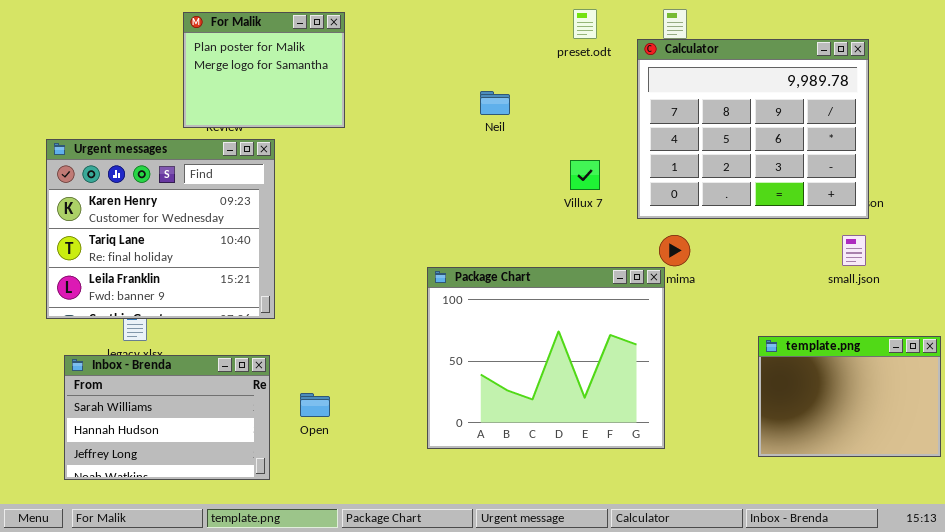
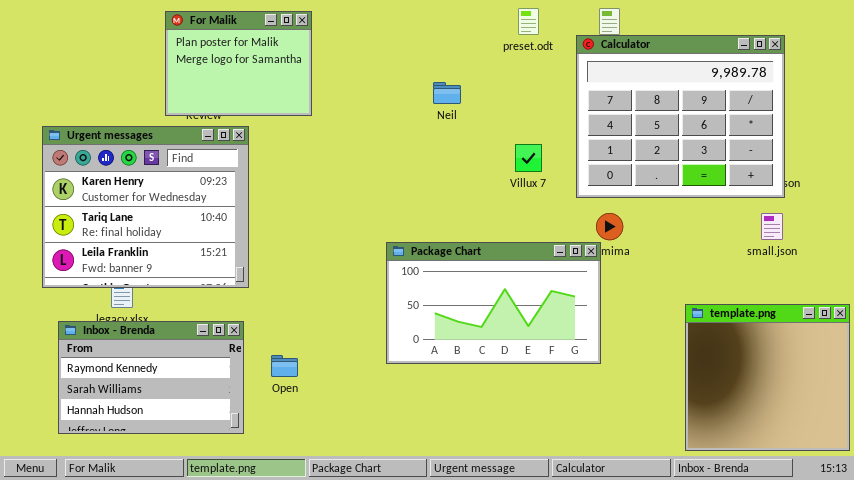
Package Chart: [427,267,665,449] -> [386,242,601,364], resized
template.png: [758,336,941,457] -> [685,304,850,451], resized
Inbox - Brenda: [64,355,270,480] -> [58,321,244,434], scrolled up 1 row

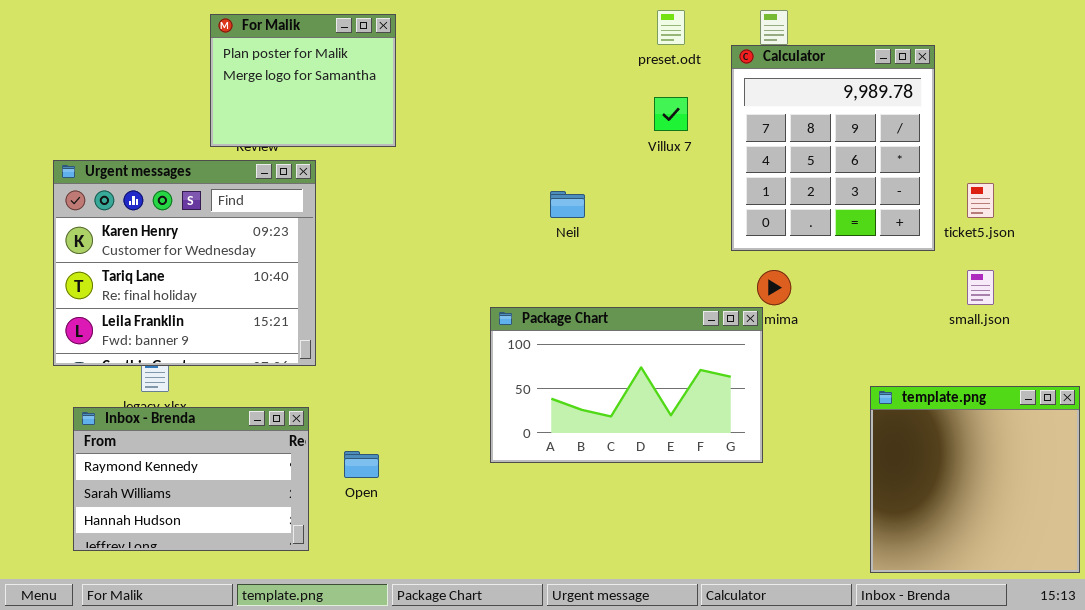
Calculator: [576,35,785,198] -> [731,45,935,251], resized
Neil: [433,82,461,104] -> [550,191,585,218], moved
Villux 7: [515,144,542,172] -> [654,97,688,131], moved

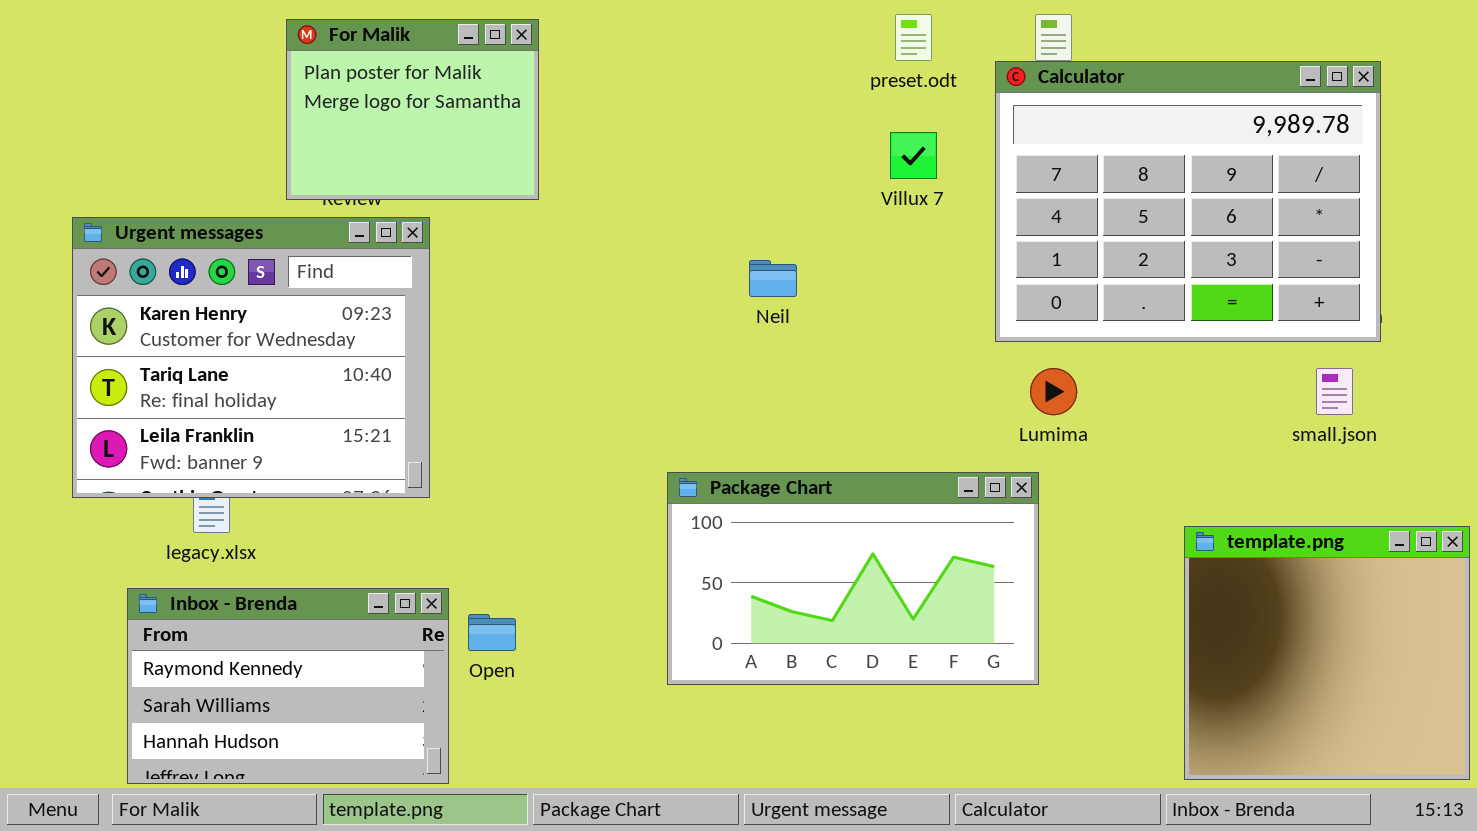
Calculator: [731,45,935,251] -> [995,61,1381,342], resized
Package Chart: [490,307,763,463] -> [667,472,1039,685], moved
Inbox - Brenda: [73,407,309,551] -> [127,588,449,784], moved

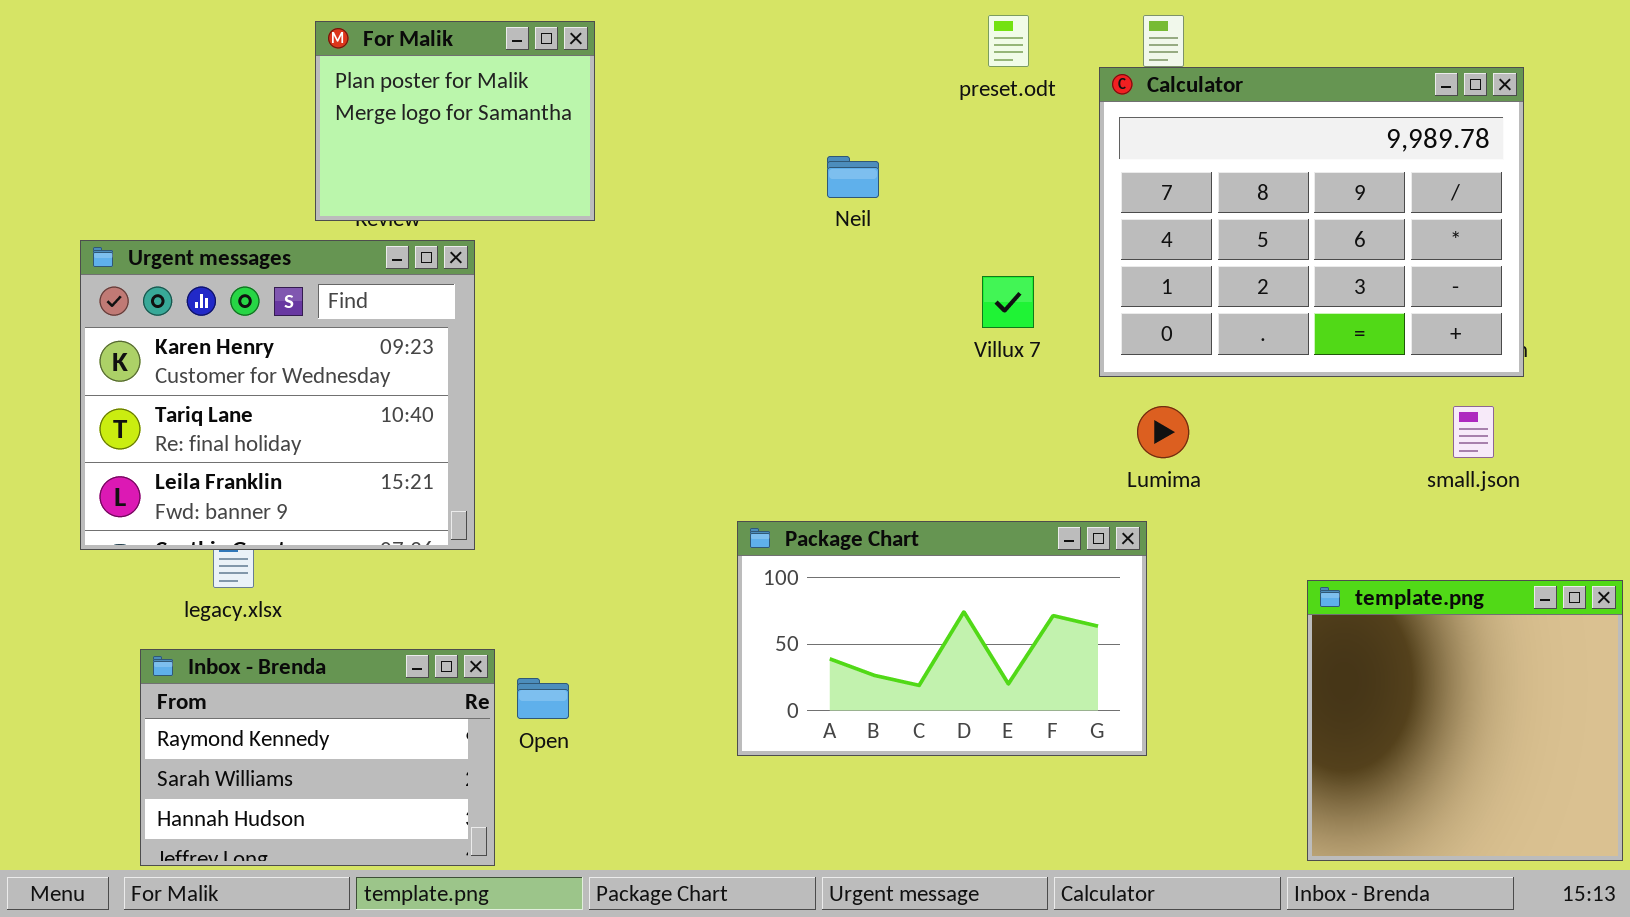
Villux 7: [890,132,937,179] -> [982,276,1034,328], moved
Neil: [749,260,797,297] -> [827,156,879,198], moved

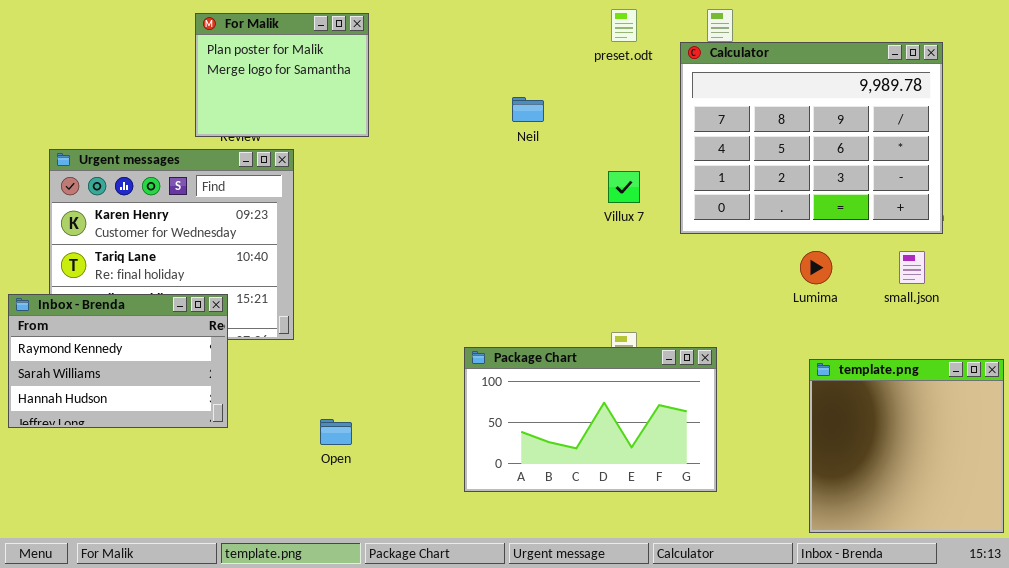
Lumima: [1137,406,1189,458] -> [800,251,832,284], moved
Package Chart: [737,521,1147,756] -> [464,347,717,492], moved
Inbox - Brenda: [140,649,495,866] -> [8,294,228,428], moved

